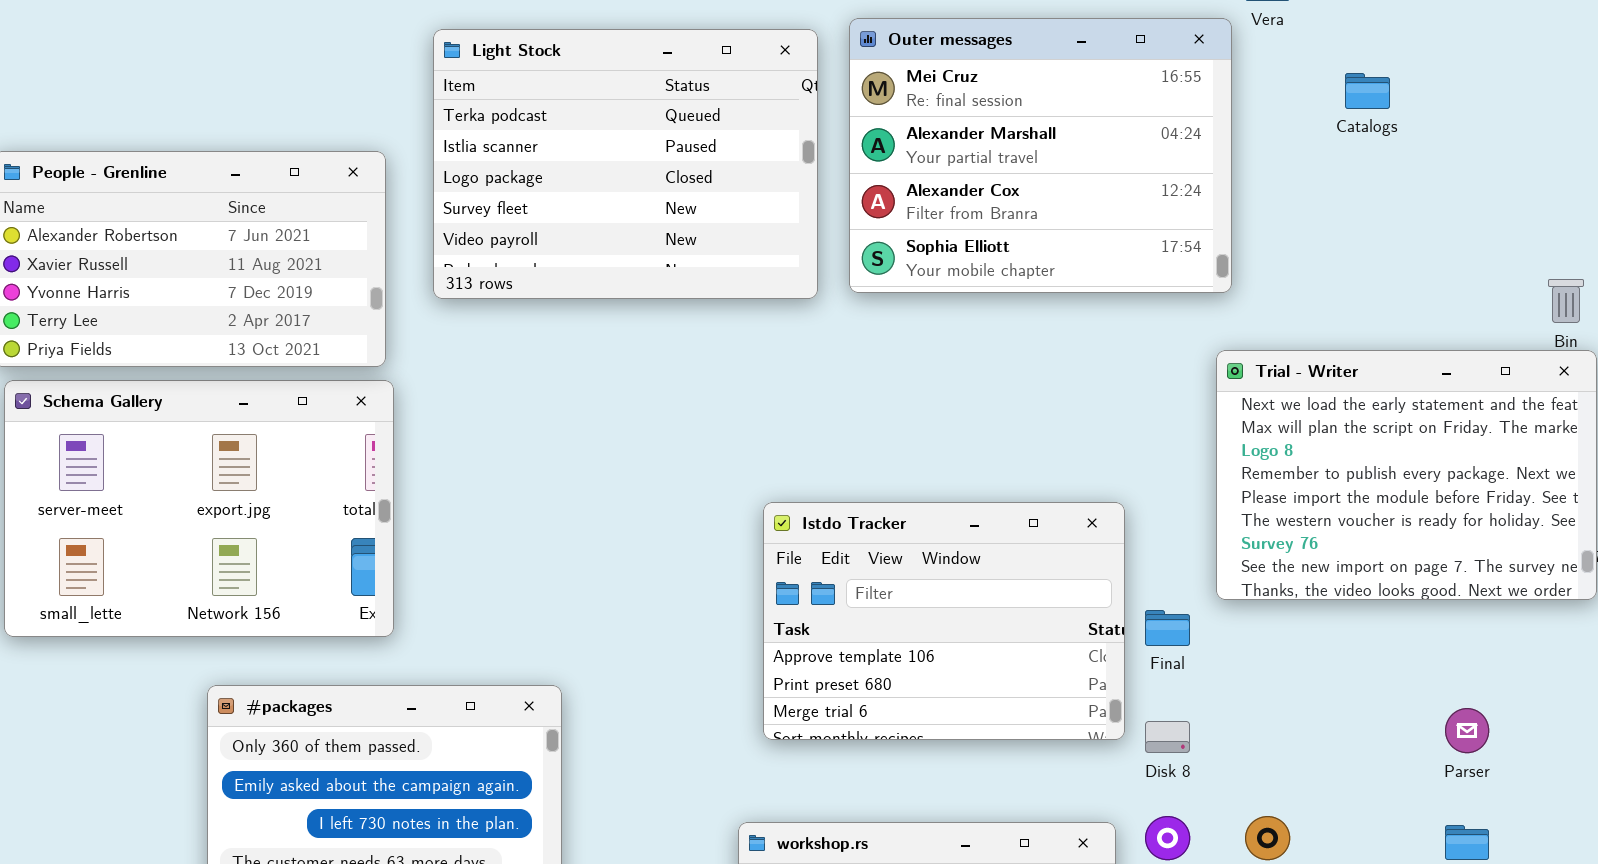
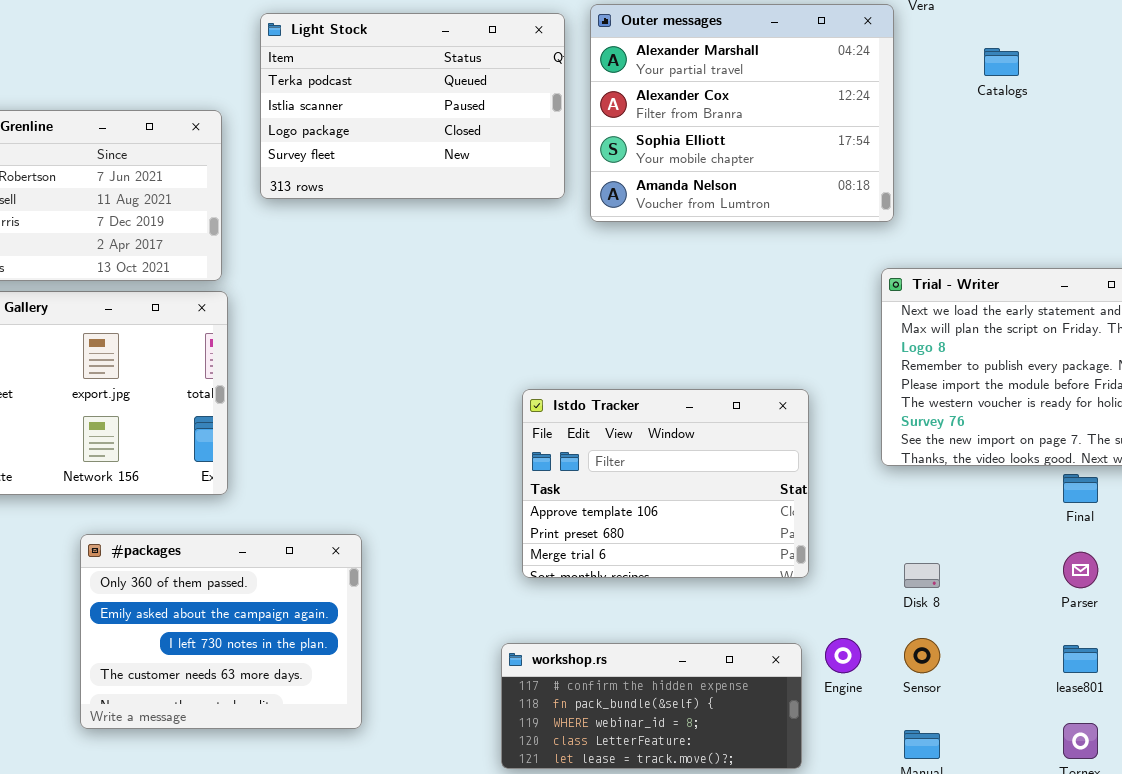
Outer messages: [849,18,1232,293] -> [590,4,894,222], scrolled down 1 row
Light Stock: [433,29,818,299] -> [260,13,565,199], resized
Final: [1145,610,1190,646] -> [1063,474,1098,503], moved
Disk 8: [1145,721,1190,753] -> [904,563,940,588], moved

